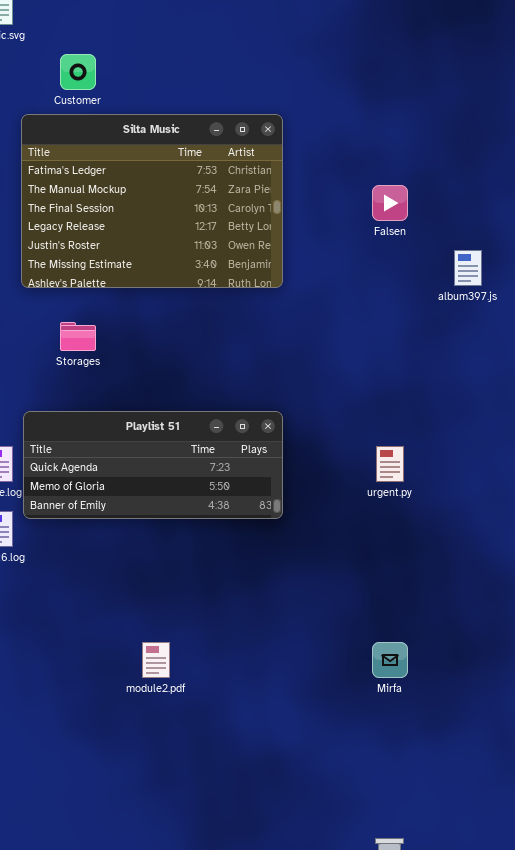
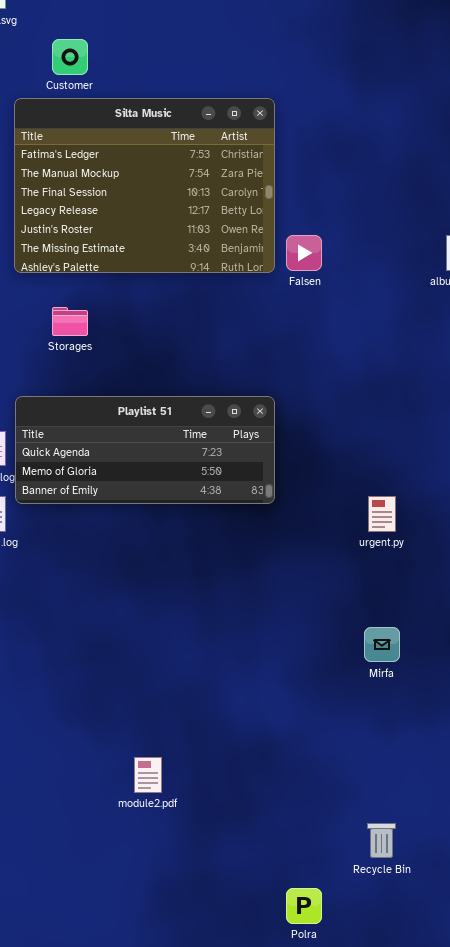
Falsen: [372,185,408,221] -> [286,235,322,271], moved
urgent.py: [376,446,404,482] -> [368,496,396,532], moved
module2.pdf: [142,642,170,678] -> [134,757,162,793], moved

